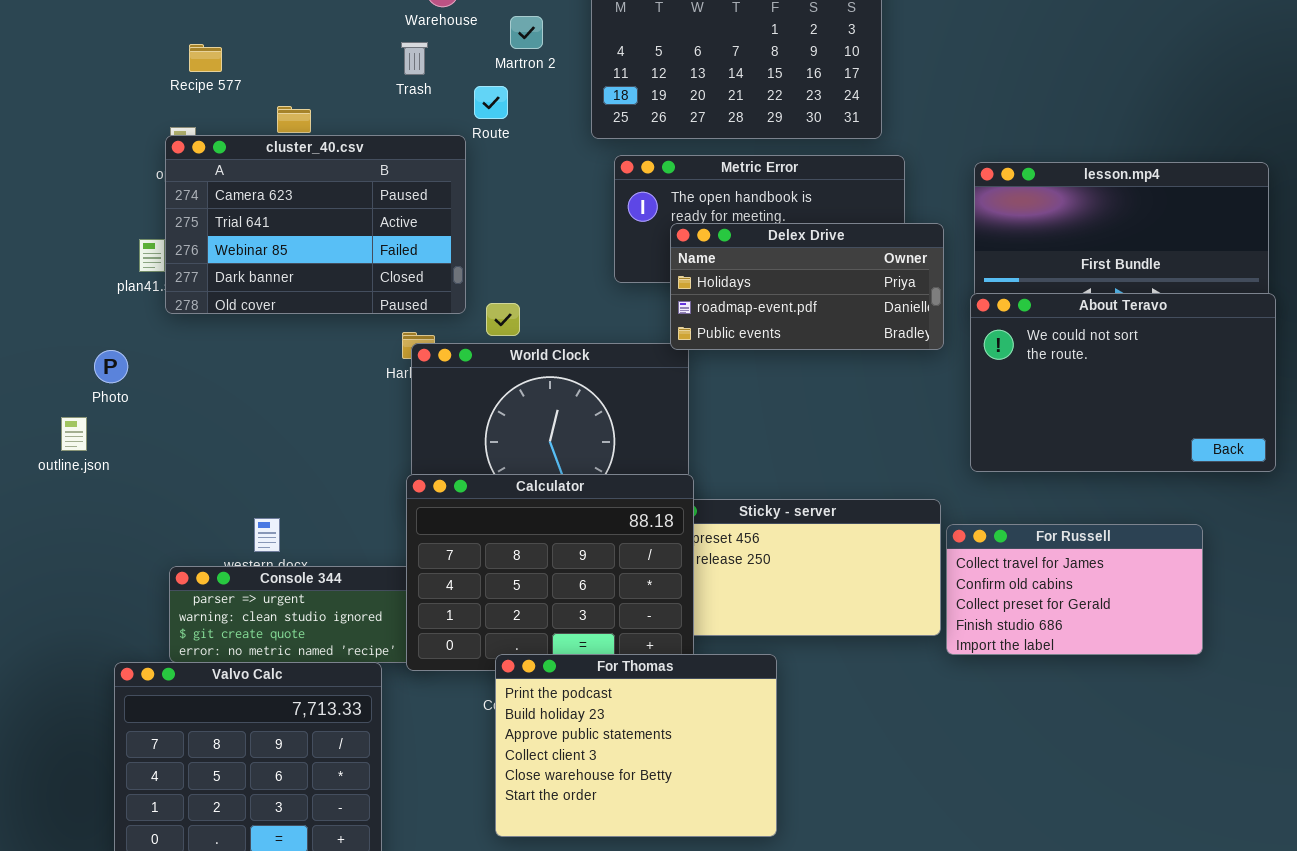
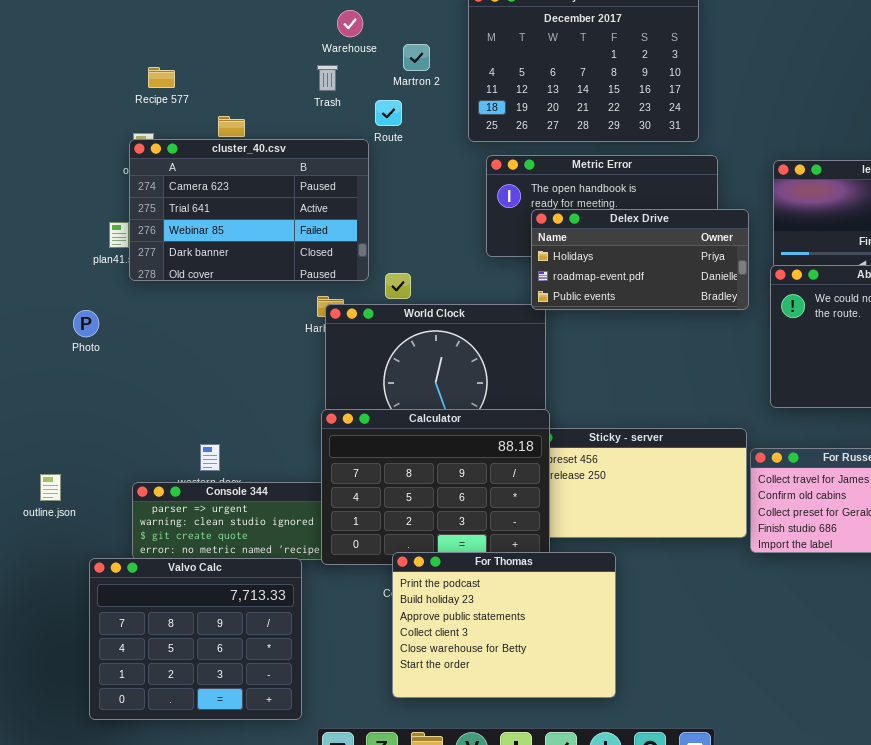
outline.json: [61,417,87,451] -> [40,474,61,501], moved

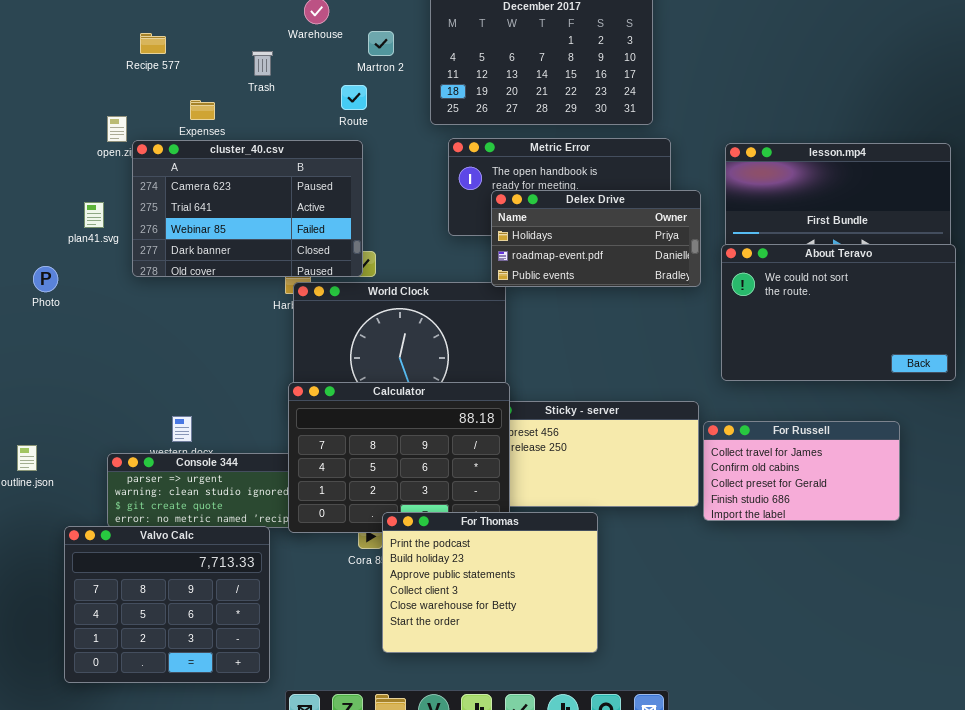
Trash: [317,65,338,91] -> [252,51,273,76], moved
Recipe 577: [148,67,175,88] -> [140,33,166,54], moved
cluster_40.csv: [129,139,369,281] -> [132,140,363,277], moved
Photo: [73,310,99,337] -> [33,266,58,292], moved
For Thomas: [392,552,616,698] -> [382,512,598,653], moved

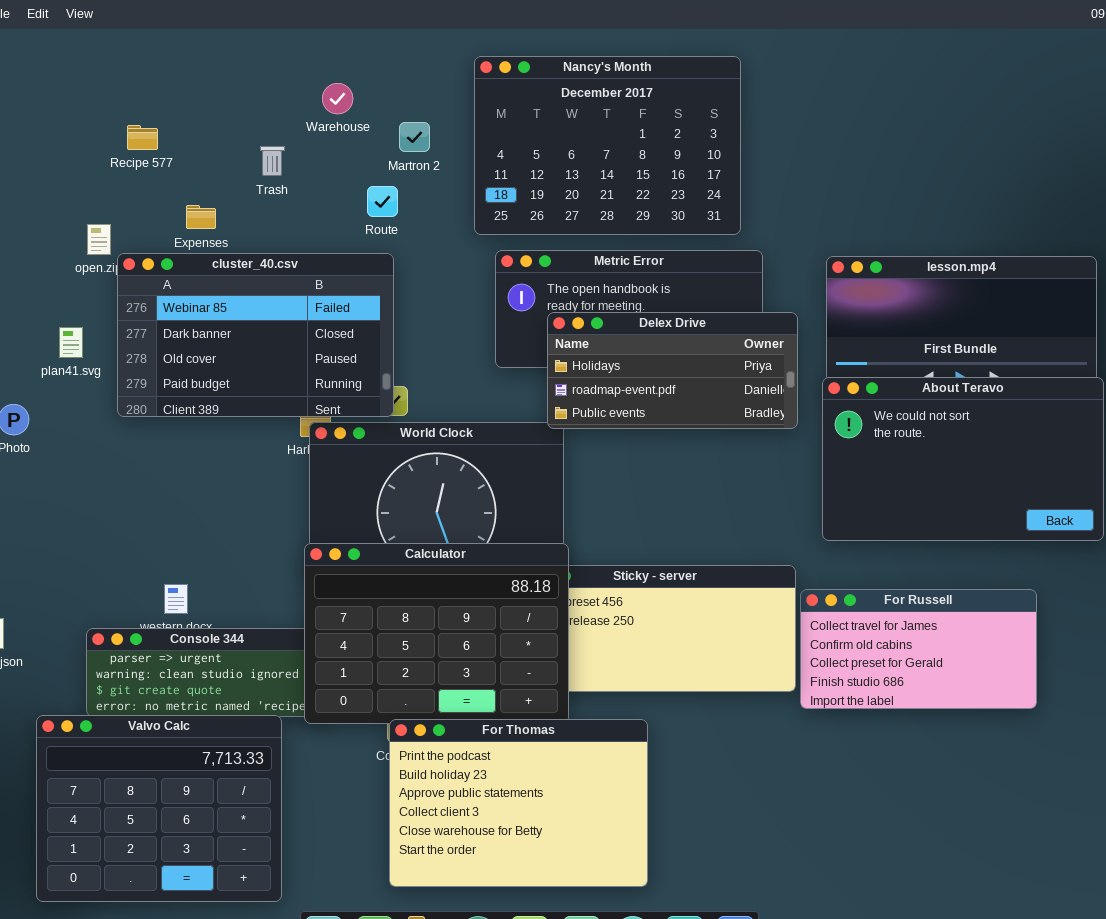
cluster_40.csv: [132,140,363,277] -> [117,253,394,417], scrolled down 2 rows
For Thomas: [382,512,598,653] -> [389,719,648,887], moved

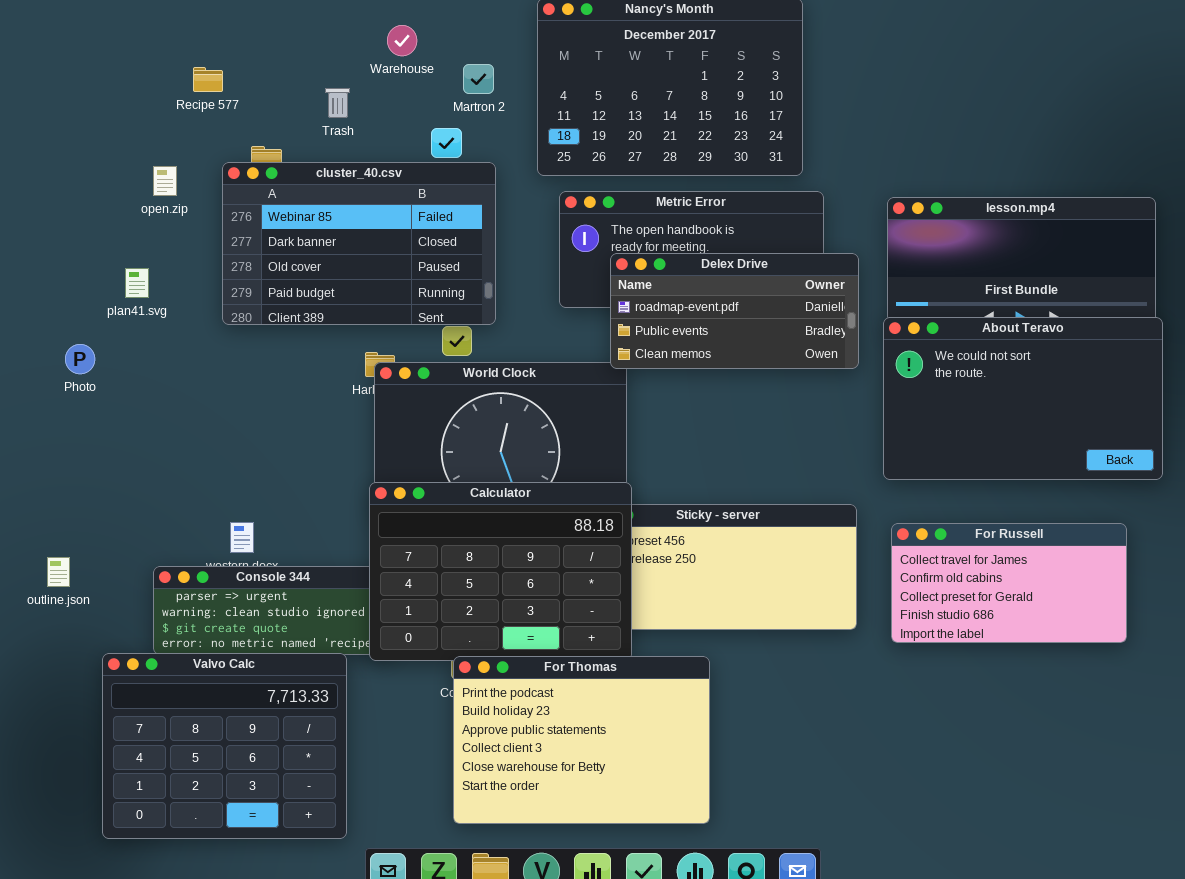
cluster_40.csv: [117,253,394,417] -> [222,162,496,325], moved
Delex Drive: [547,312,798,429] -> [610,253,859,369], scrolled down 1 row
For Russell: [800,589,1037,709] -> [891,523,1127,643], moved

